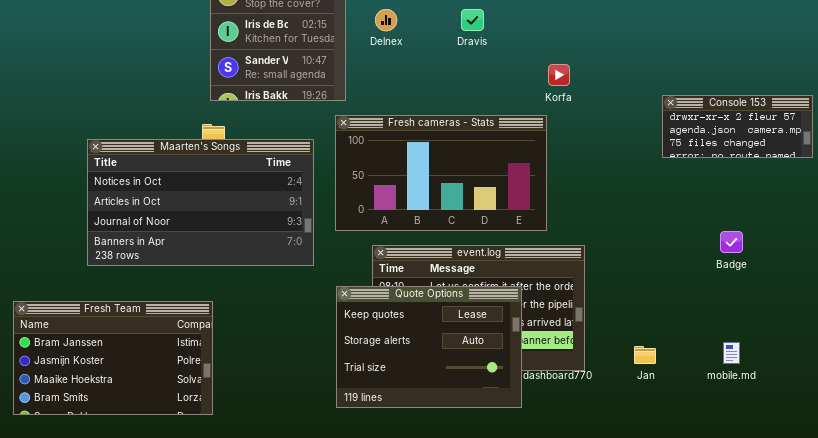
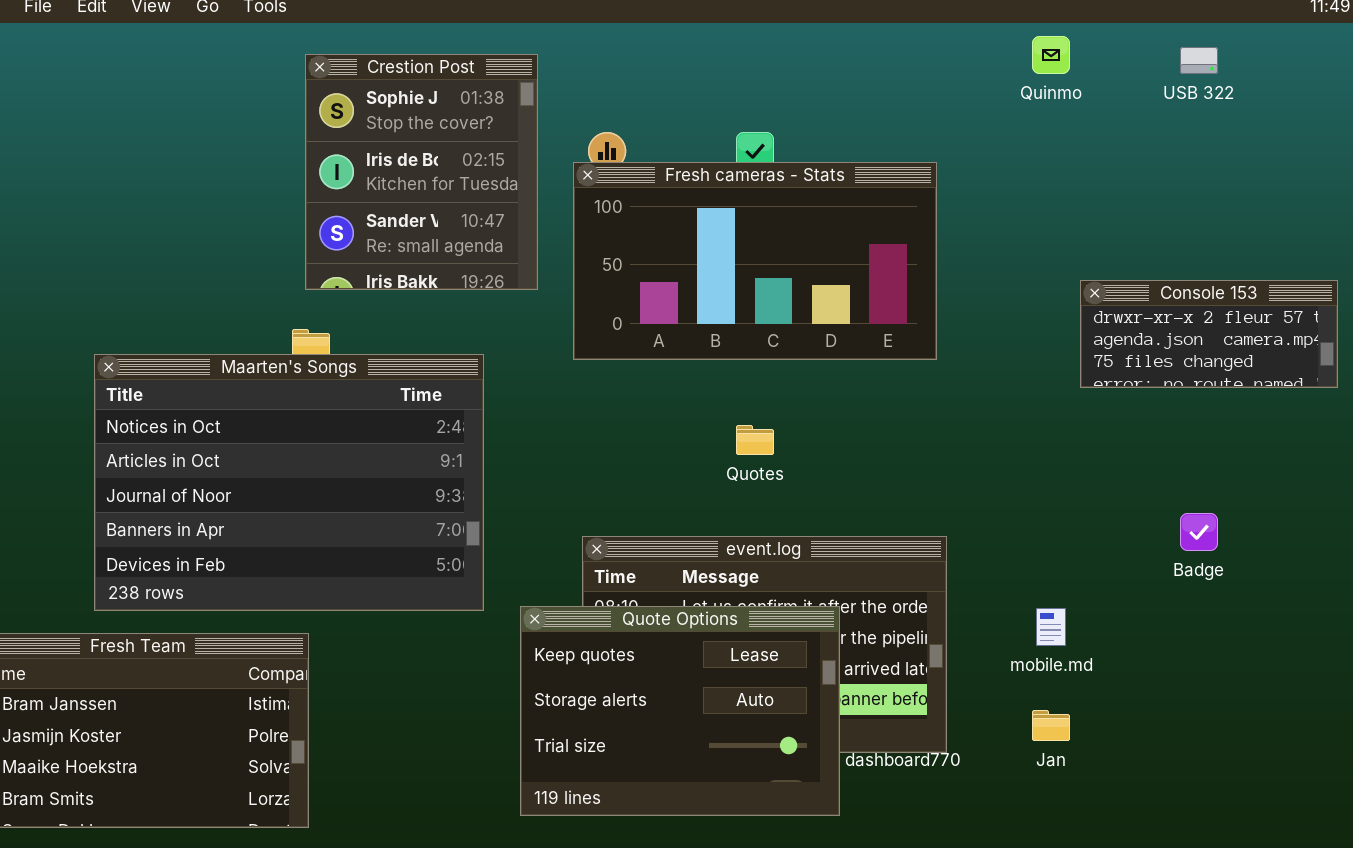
Fresh cameras - Stats: [335,115,547,231] -> [573,162,937,360], moved
Maarten's Songs: [87,139,314,266] -> [94,354,484,611], resized
mobile.md: [723,342,740,364] -> [1036,608,1066,646], moved

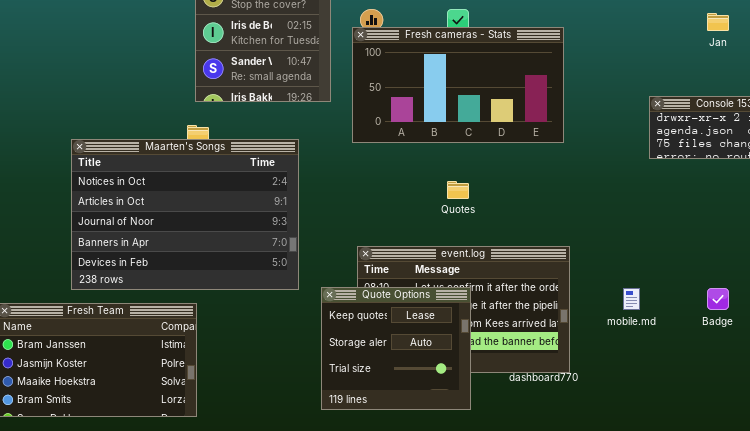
Badge: [1180,513,1218,551] -> [707,288,729,310], moved
Quote Options: [520,606,840,816] -> [321,287,471,410], resized
Jan: [1032,710,1070,741] -> [707,13,729,31], moved

